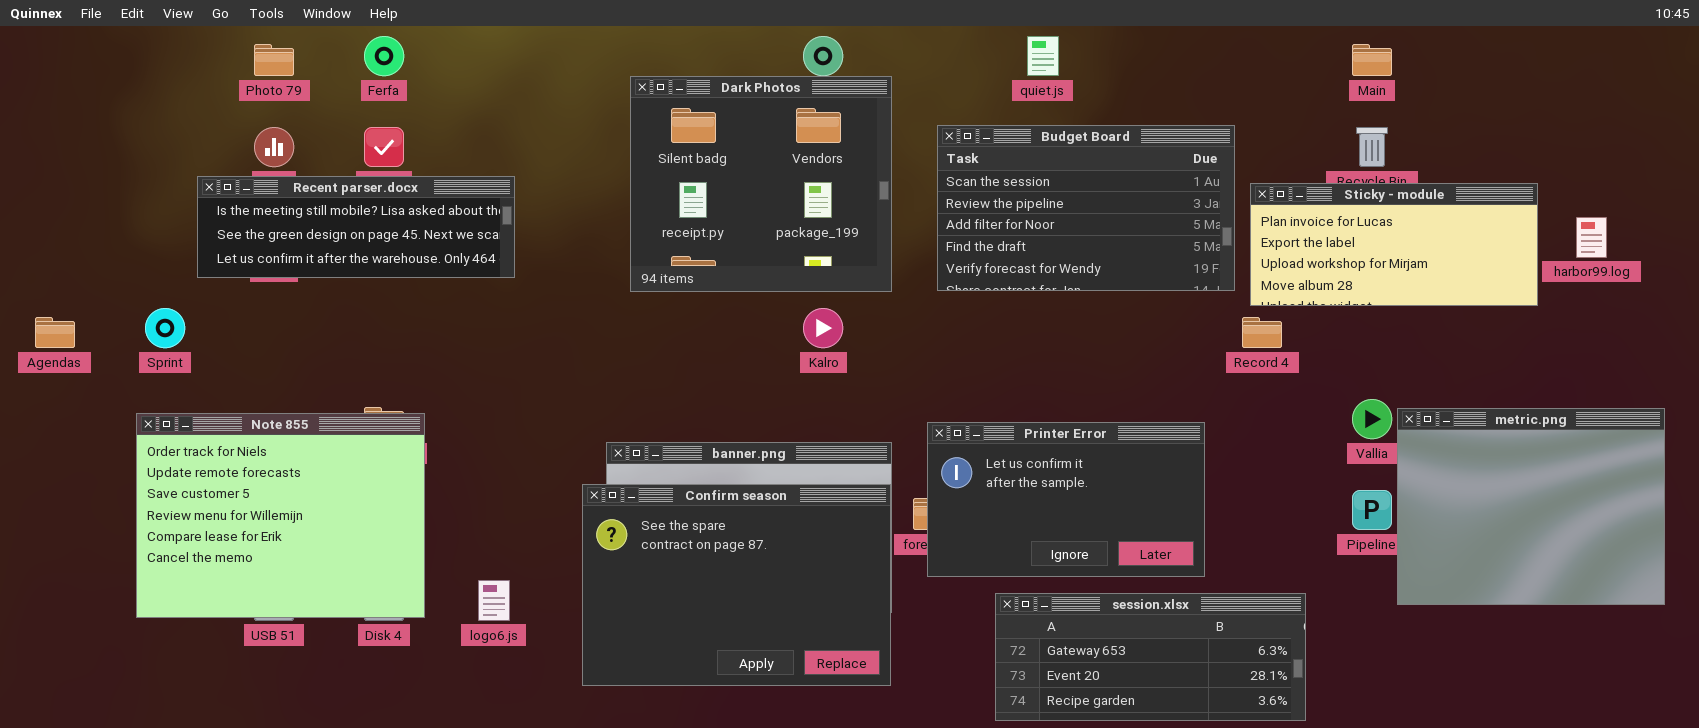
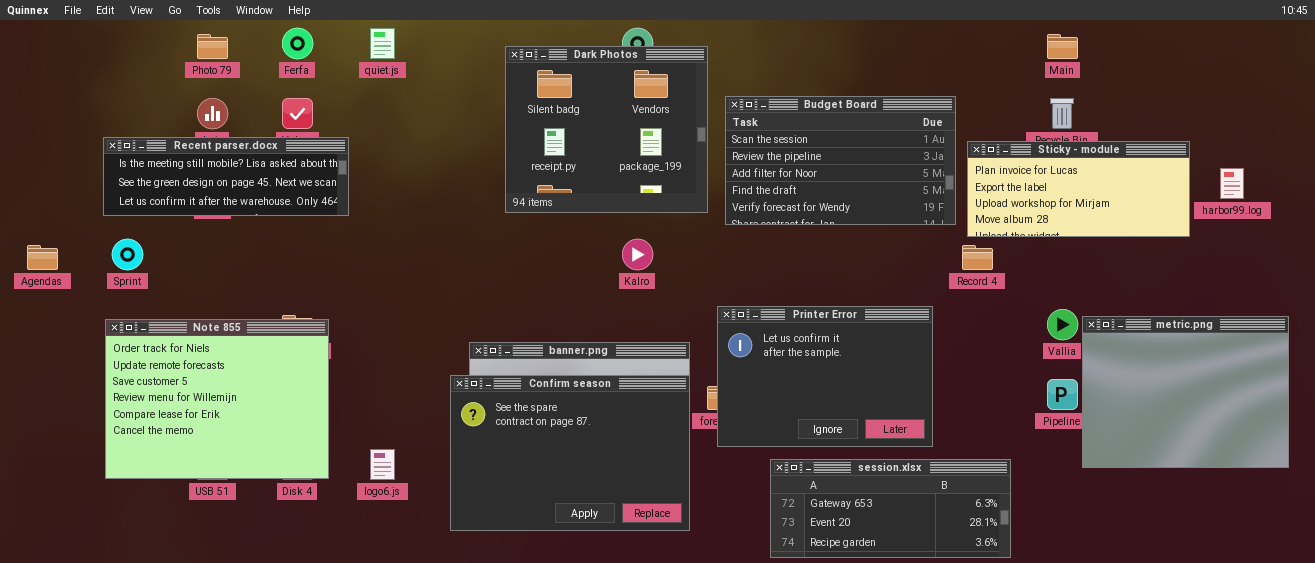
quiet.js: [1027,36,1059,76] -> [370,28,395,59], moved
Dark Photos: [630,76,892,292] -> [505,46,708,213], moved
Recent parser.docx: [197,176,515,278] -> [103,137,349,216], moved
Printer Error: [927,422,1205,577] -> [717,306,933,447], resized

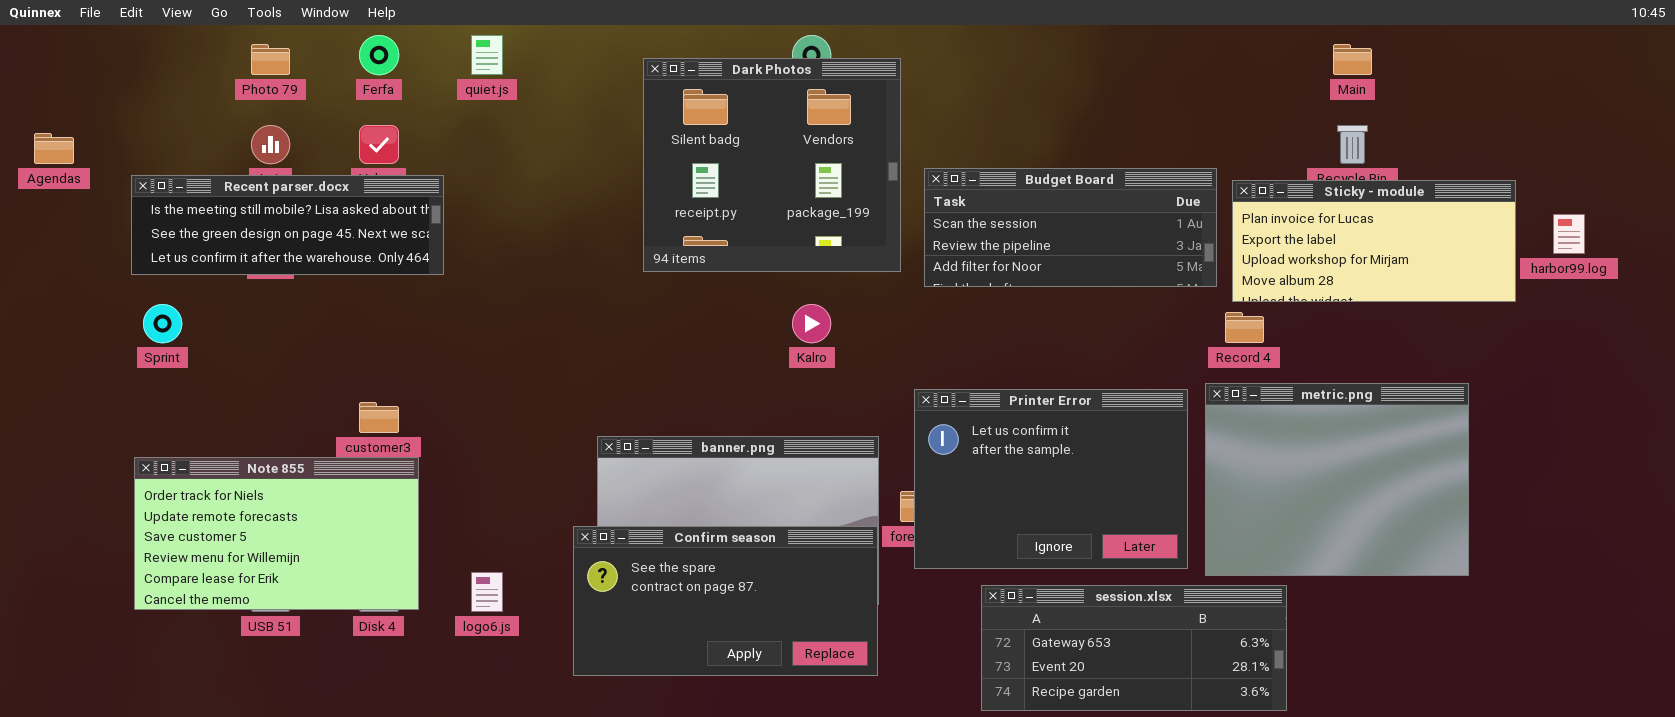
Budget Board: [725,96,956,225] -> [924,168,1217,287], resized
Agendas: [27,245,58,270] -> [34,133,74,164], moved
metric.png: [1082,316,1289,468] -> [1205,383,1469,576], moved
Note 855: [105,319,329,479] -> [134,457,419,610], resized
Confirm season: [450,375,690,531] -> [573,526,878,676], resized

